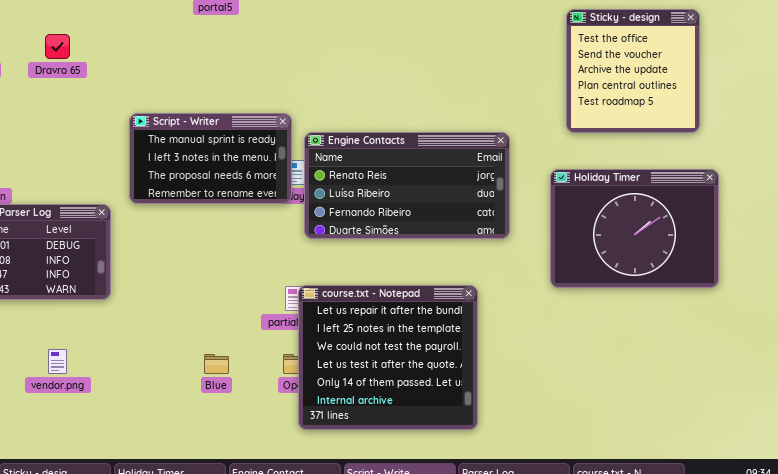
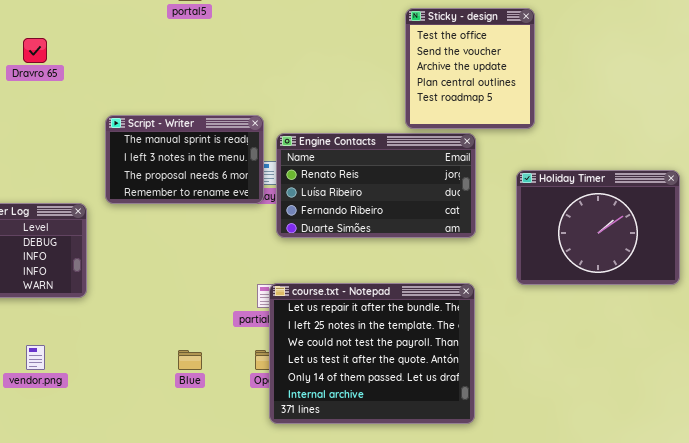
Sticky - design: [566,9,700,133] -> [405,8,535,129], moved
course.txt - Notepad: [298,285,478,430] -> [269,283,475,424], resized

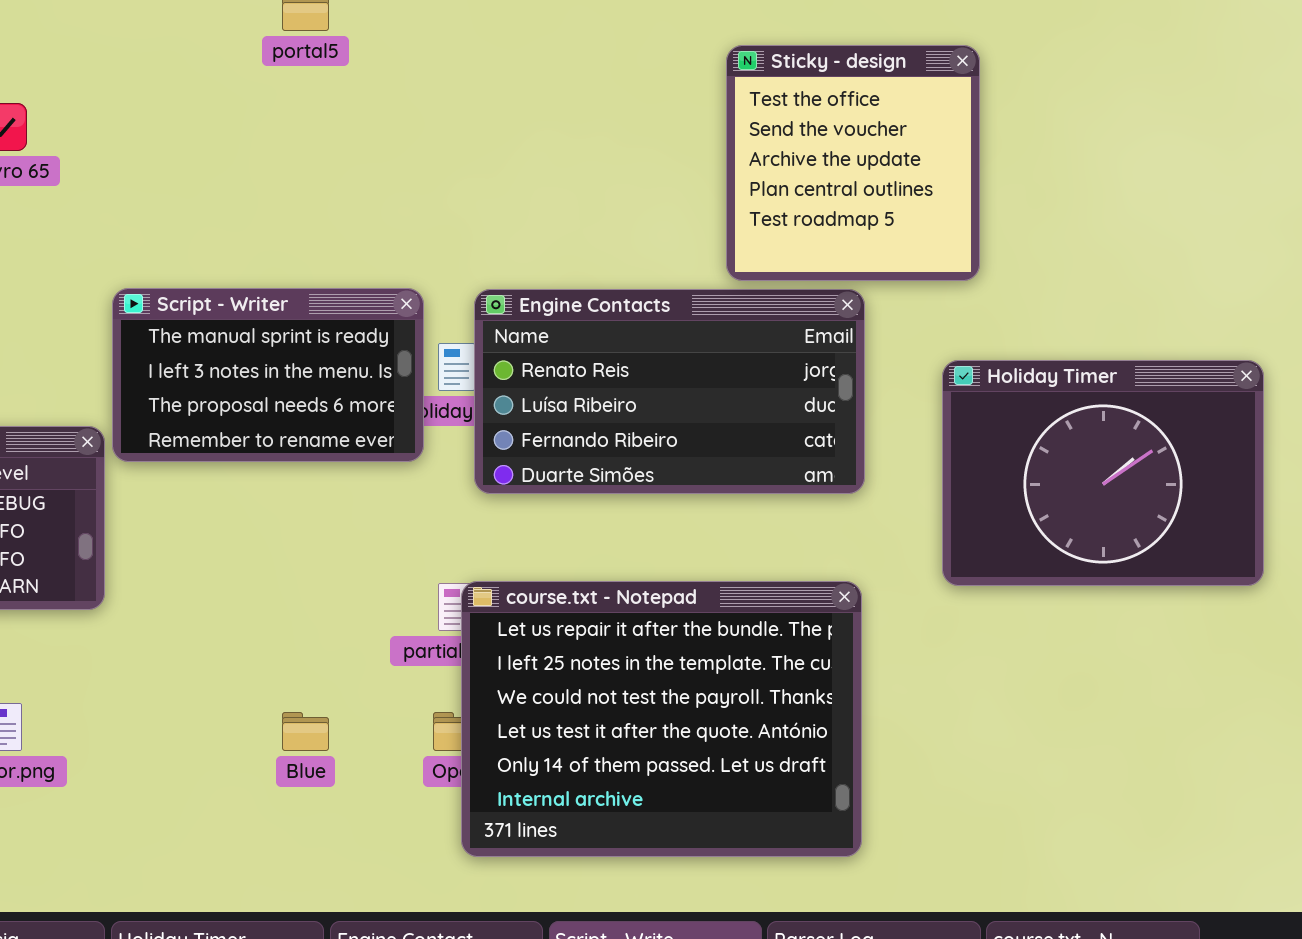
Script - Writer: [105,115,264,204] -> [112,288,424,462], moved

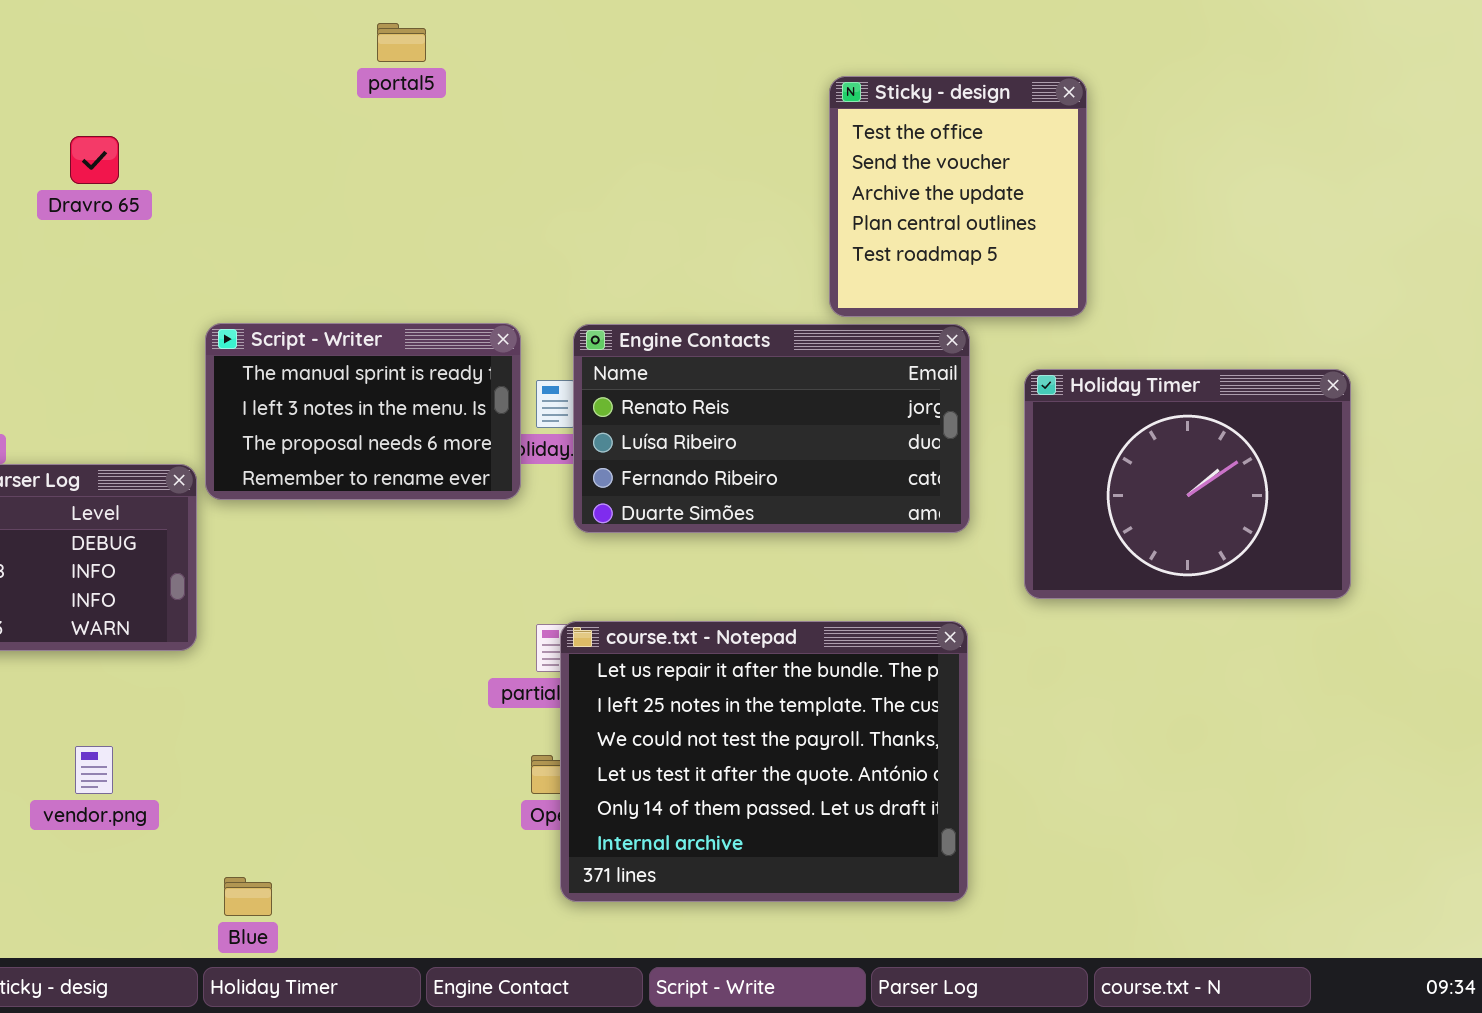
Holiday Timer: [942,360,1264,586] -> [1024,369,1351,599], moved
Blue: [282,712,329,751] -> [224,877,272,916], moved

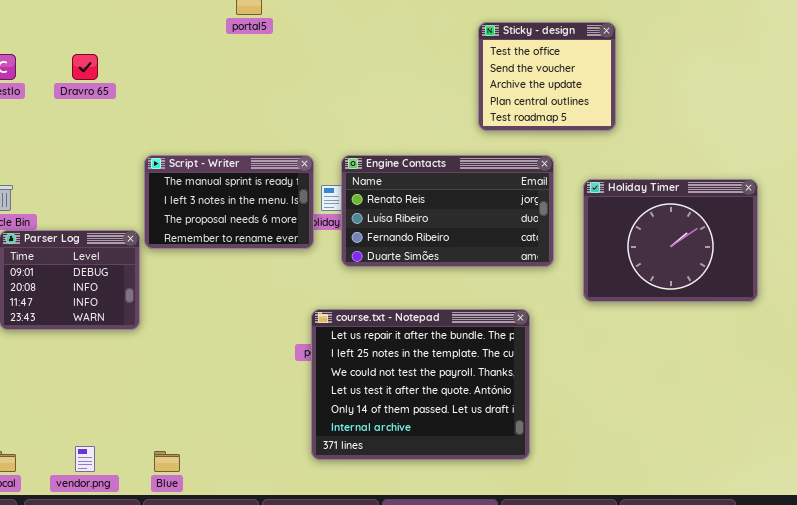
Sticky - design: [829,76,1087,317] -> [478,22,616,131], resized
course.txt - Notepad: [560,621,968,902] -> [311,309,530,460], moved
vendor.png: [75,746,113,794] -> [75,446,95,472], moved

